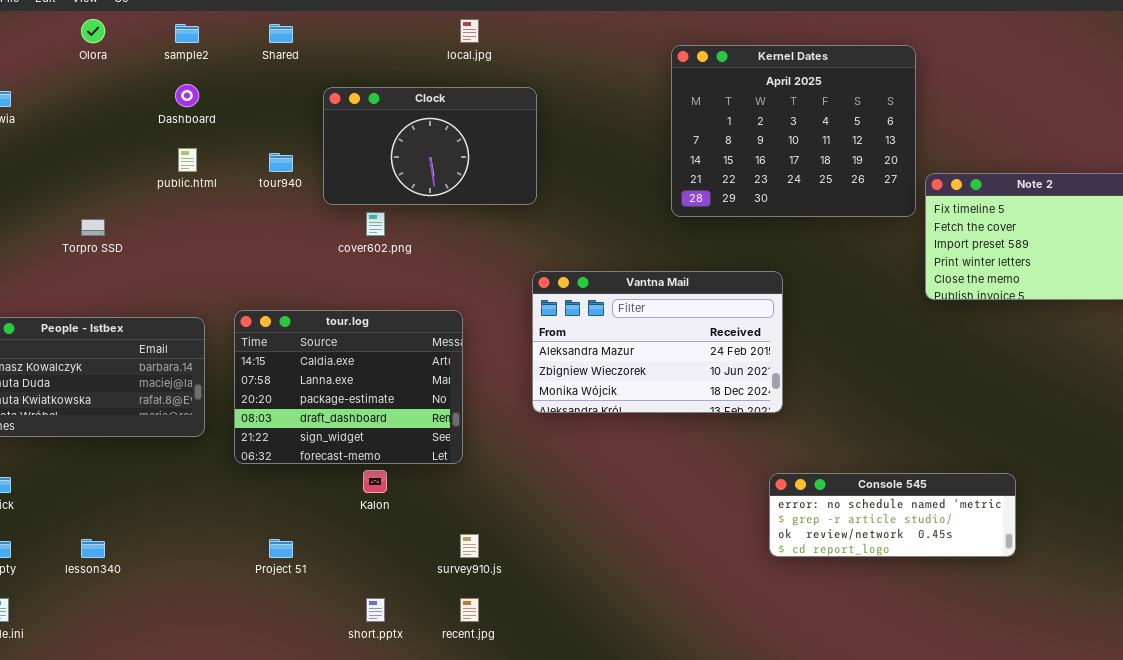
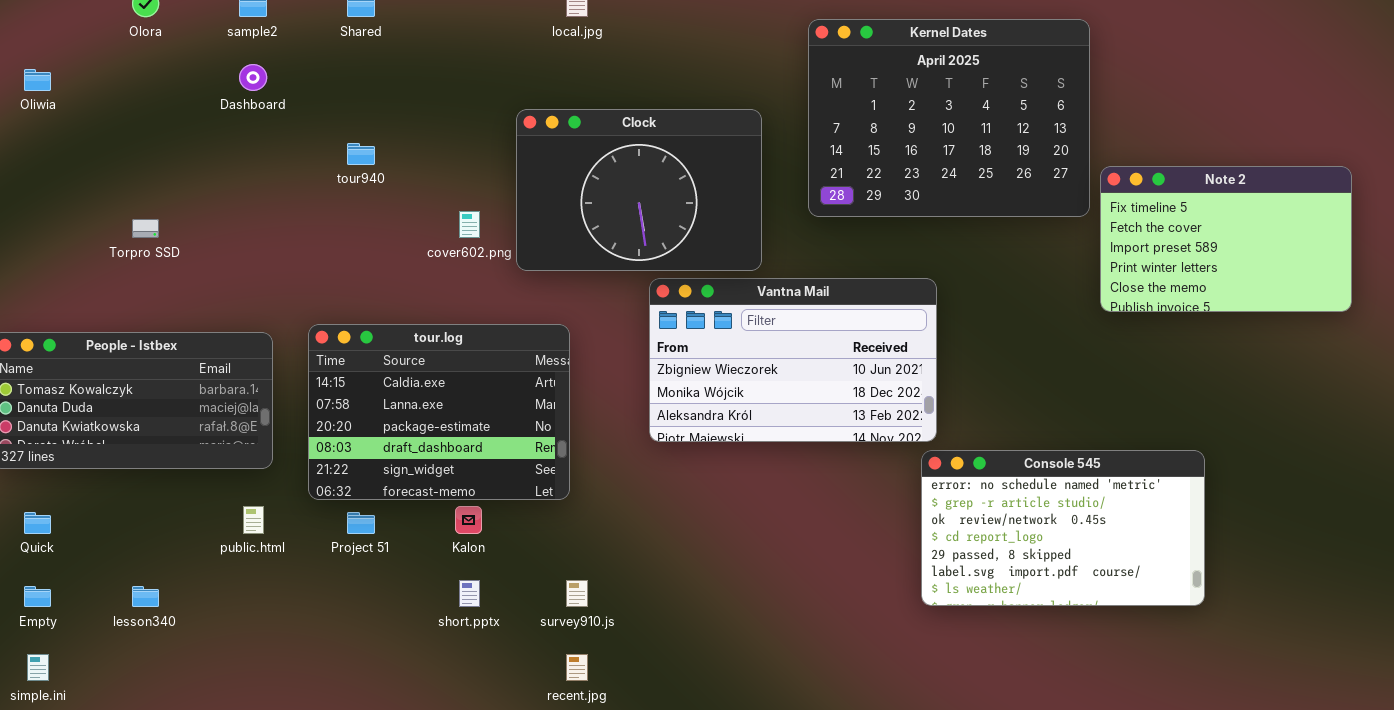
Clock: [323,87,537,205] -> [516,109,762,271], moved, resized
public.html: [178,148,197,172] -> [243,506,264,534], moved
Vantna Mail: [532,271,783,413] -> [649,278,937,442], scrolled down 1 row
Console 545: [769,473,1016,557] -> [921,450,1205,606], resized
Project 51: [269,539,293,558] -> [347,512,375,534], moved
short.pptx: [366,598,385,622] -> [459,580,480,607], moved

